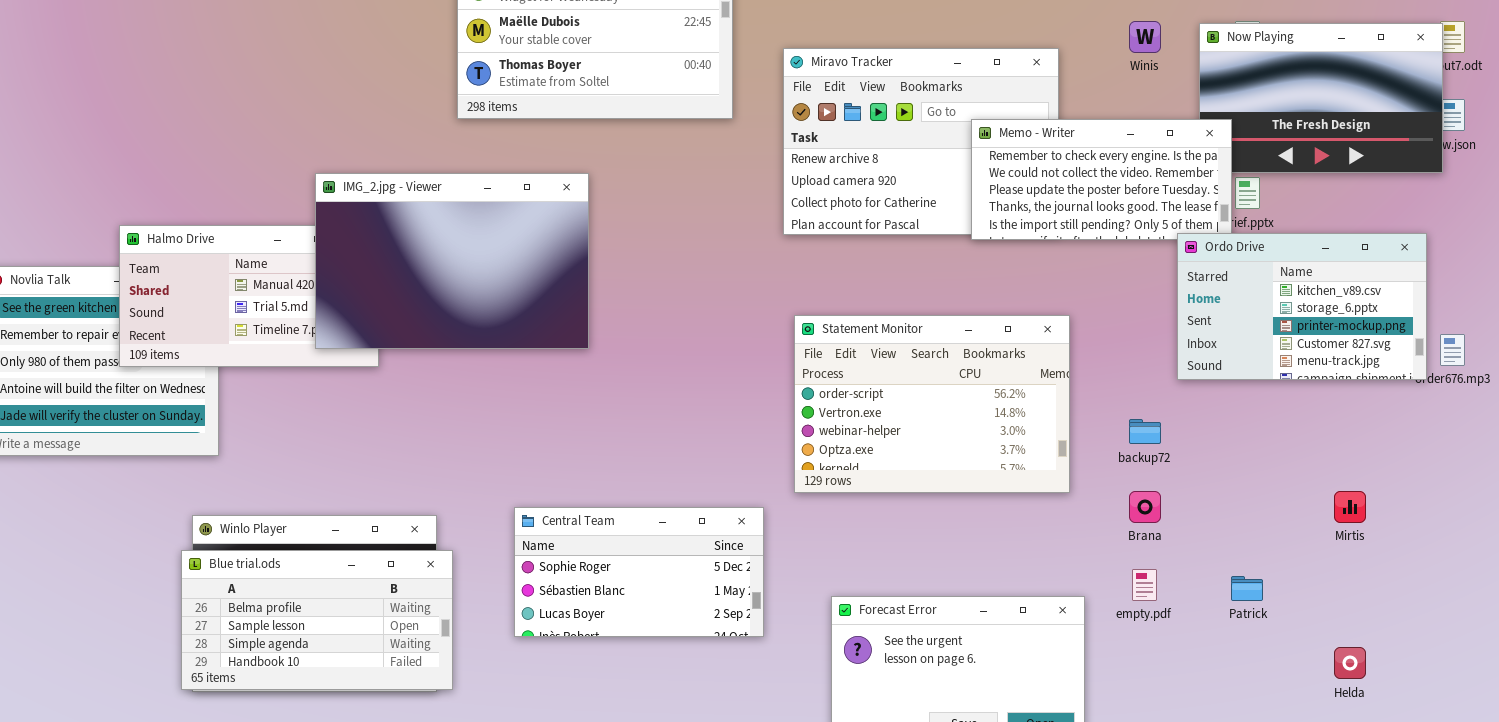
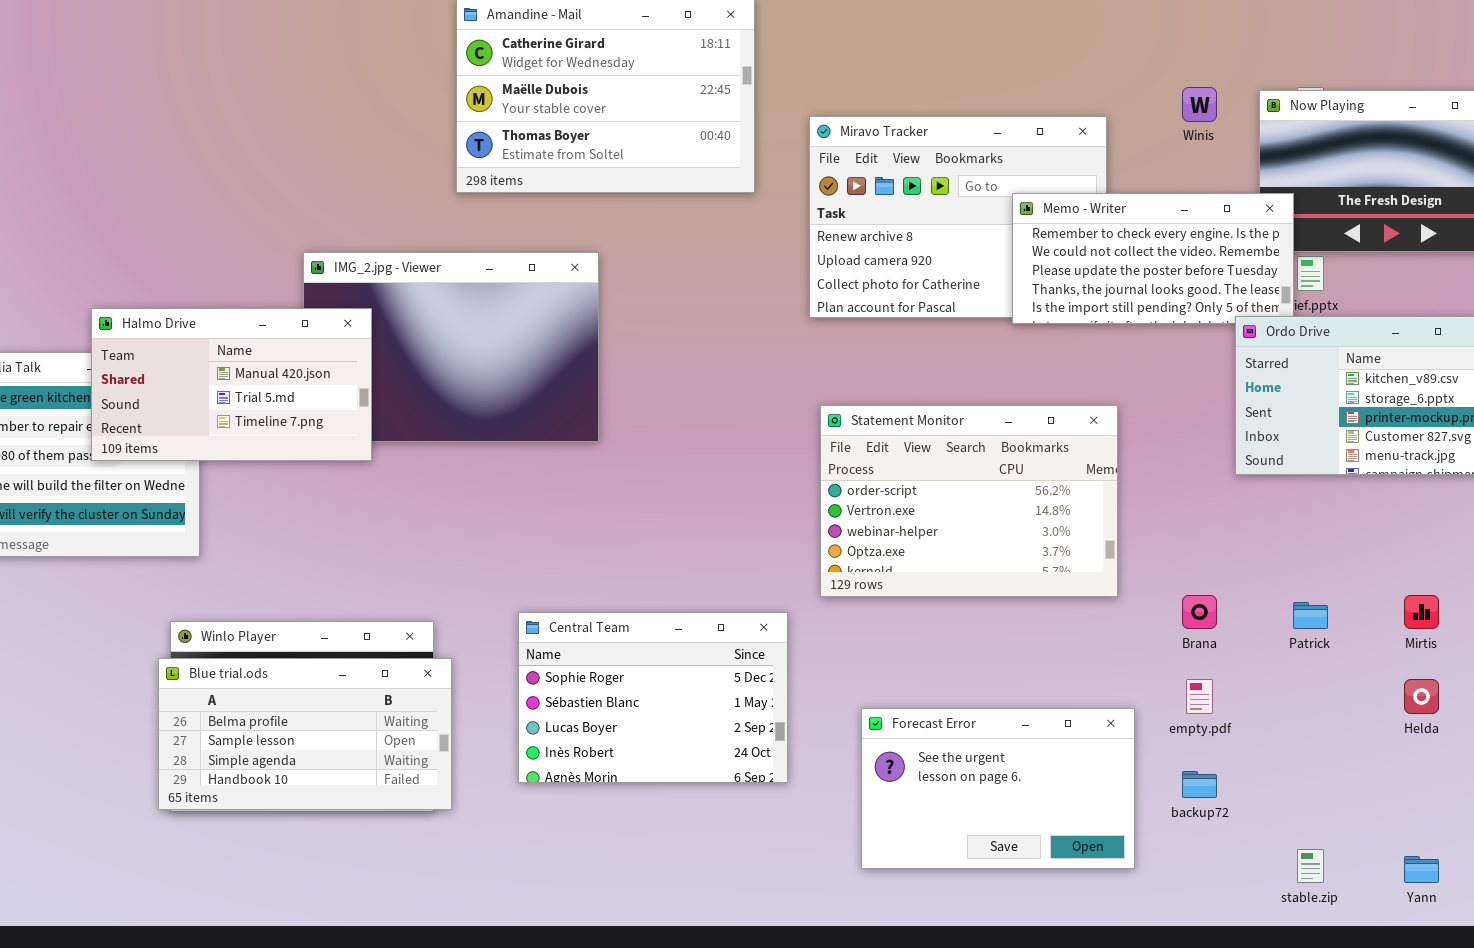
Halmo Drive: [119,225,379,367] -> [91,308,372,461], raised
backup72: [1129,419,1161,444] -> [1182,771,1217,798], moved
Central Team: [514,507,764,637] -> [518,612,788,783], resized
Patrick: [1231,576,1263,601] -> [1293,602,1328,629], moved
Helda: [1334,647,1366,679] -> [1404,679,1439,714], moved

